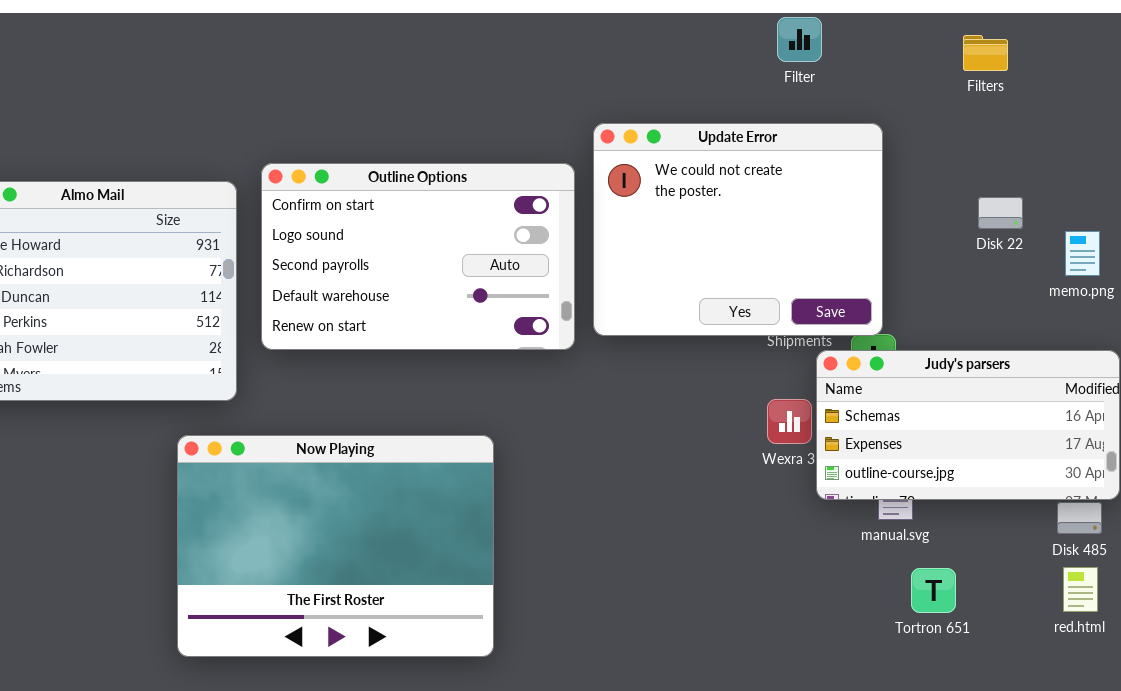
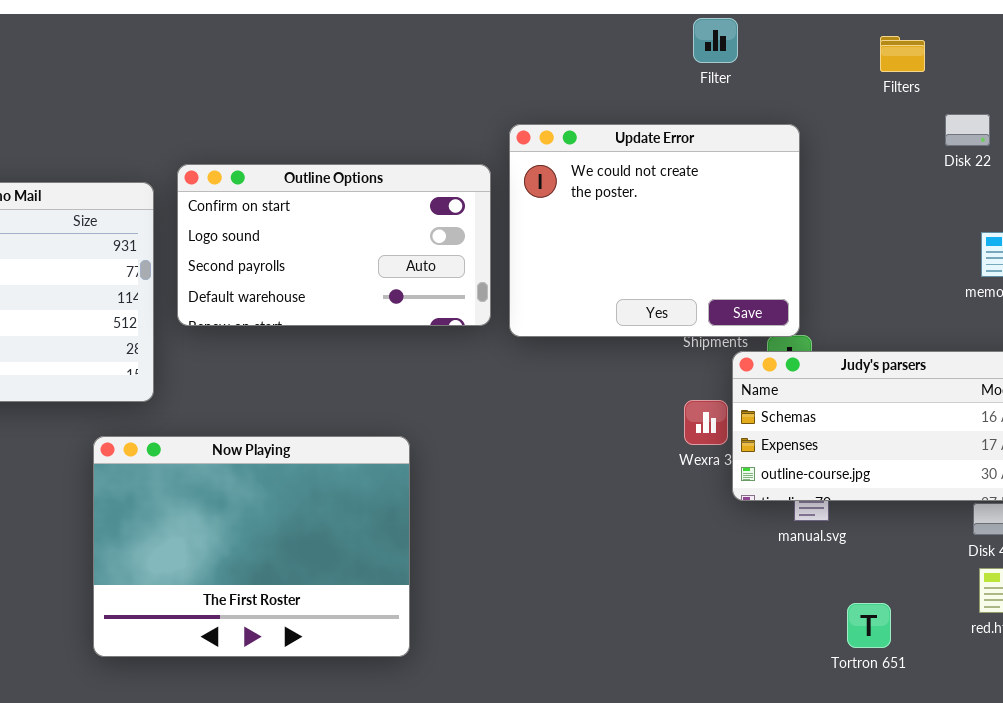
Outline Options: [261,163,575,350] -> [177,164,491,326], resized
Disk 22: [978,197,1023,229] -> [945,114,990,146], moved
Tortron 651: [911,568,956,613] -> [847,603,891,648], moved

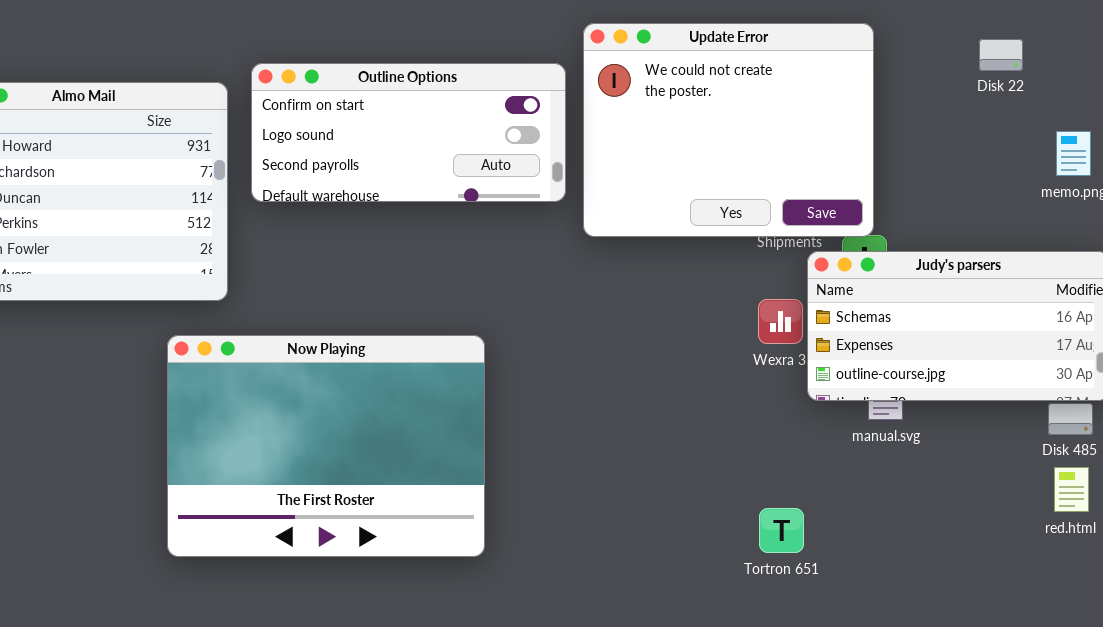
Disk 22: [945,114,990,146] -> [979,39,1023,71], moved
Outline Options: [177,164,491,326] -> [251,63,566,202], resized
Tortron 651: [847,603,891,648] -> [759,508,804,553], moved

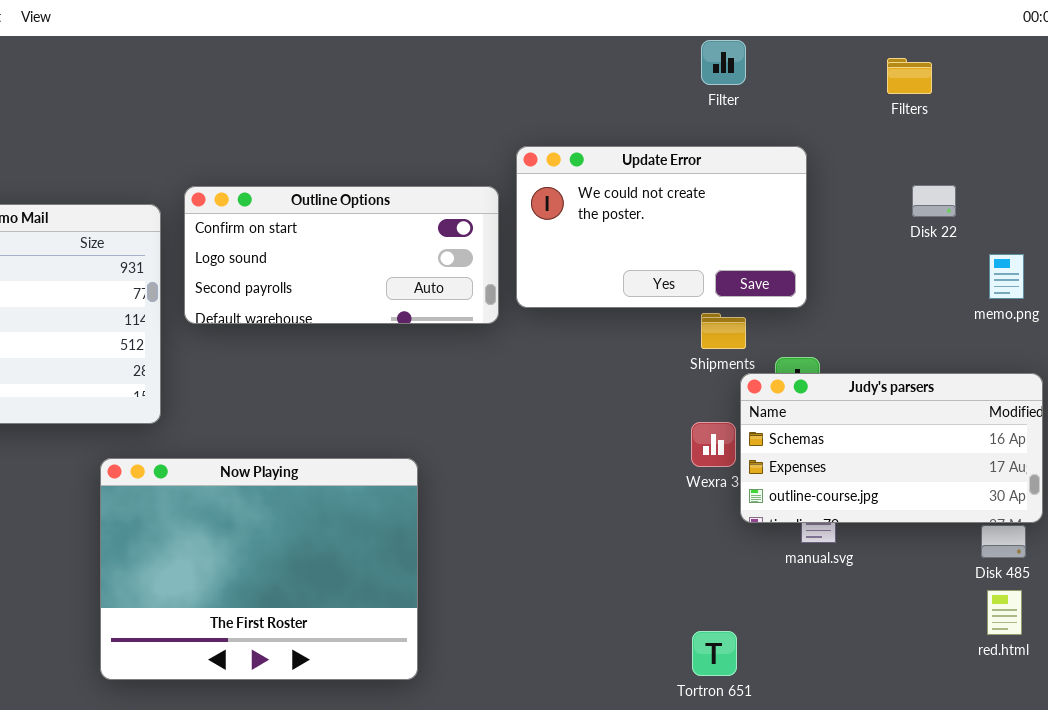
Update Error: [583,23,874,237] -> [516,146,807,308], resized
Disk 22: [979,39,1023,71] -> [912,185,956,217], moved

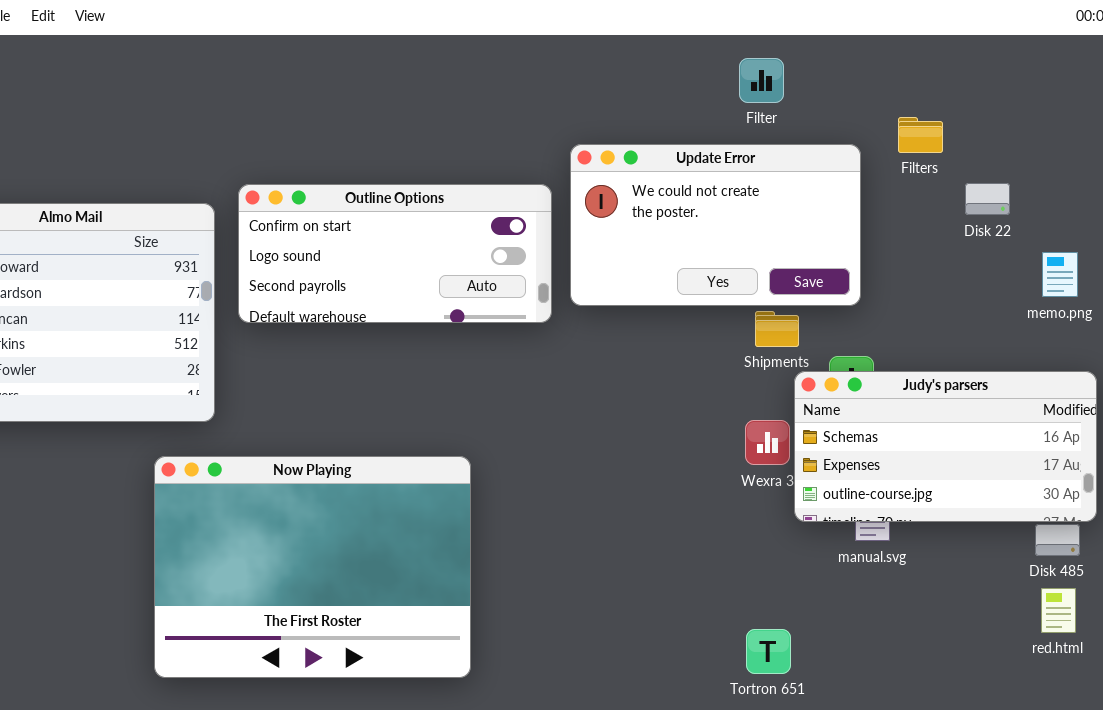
Filter: [701,40,746,85] -> [739,58,784,103], moved
Filters: [887,58,932,94] -> [898,117,943,153], moved

